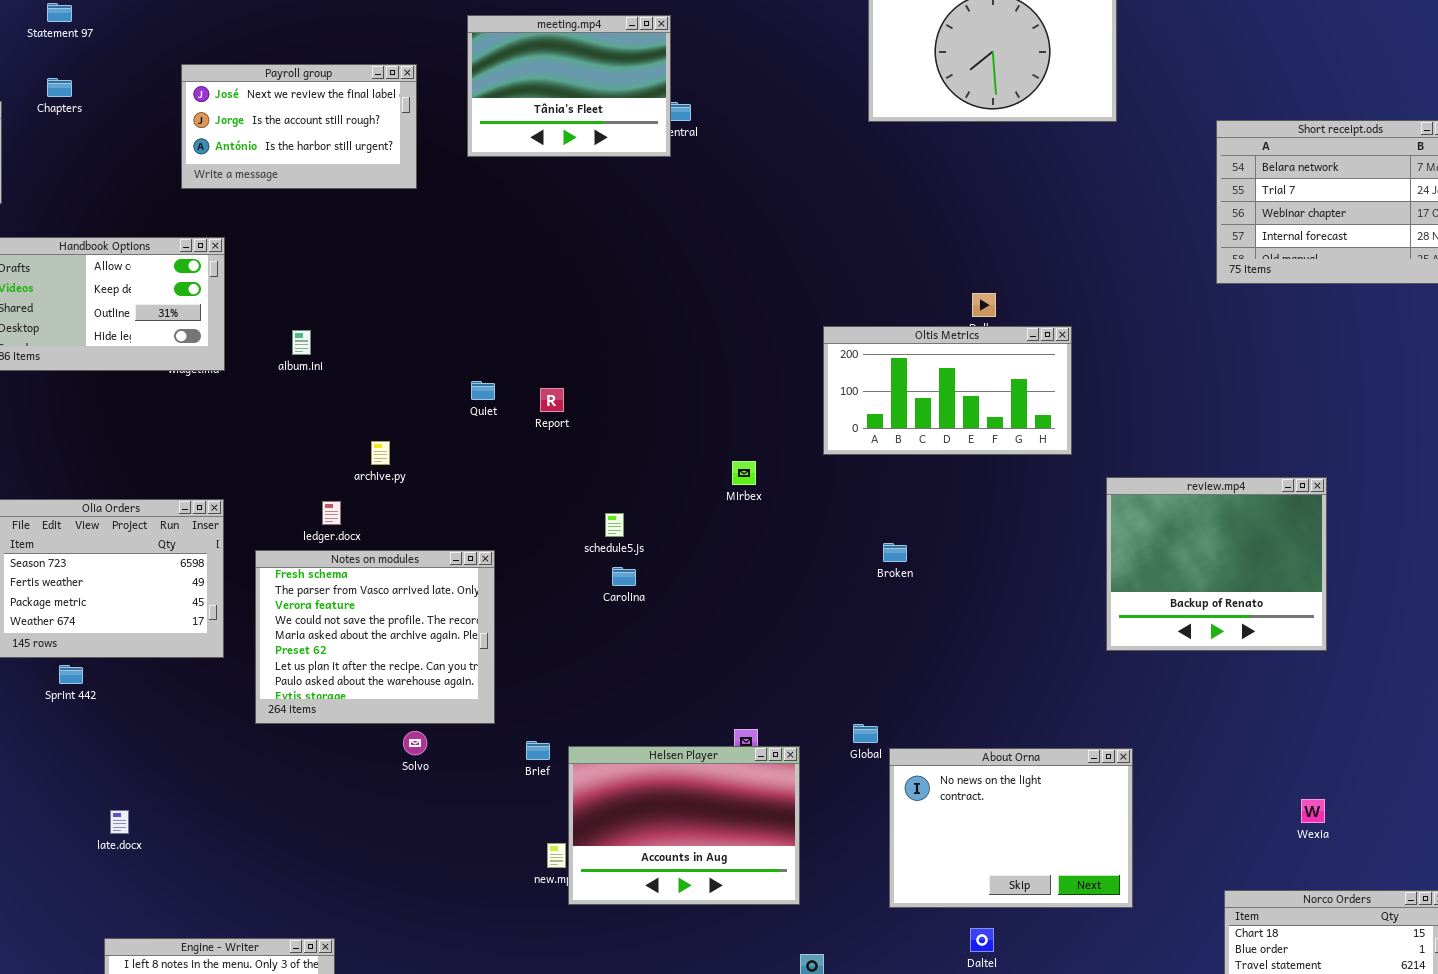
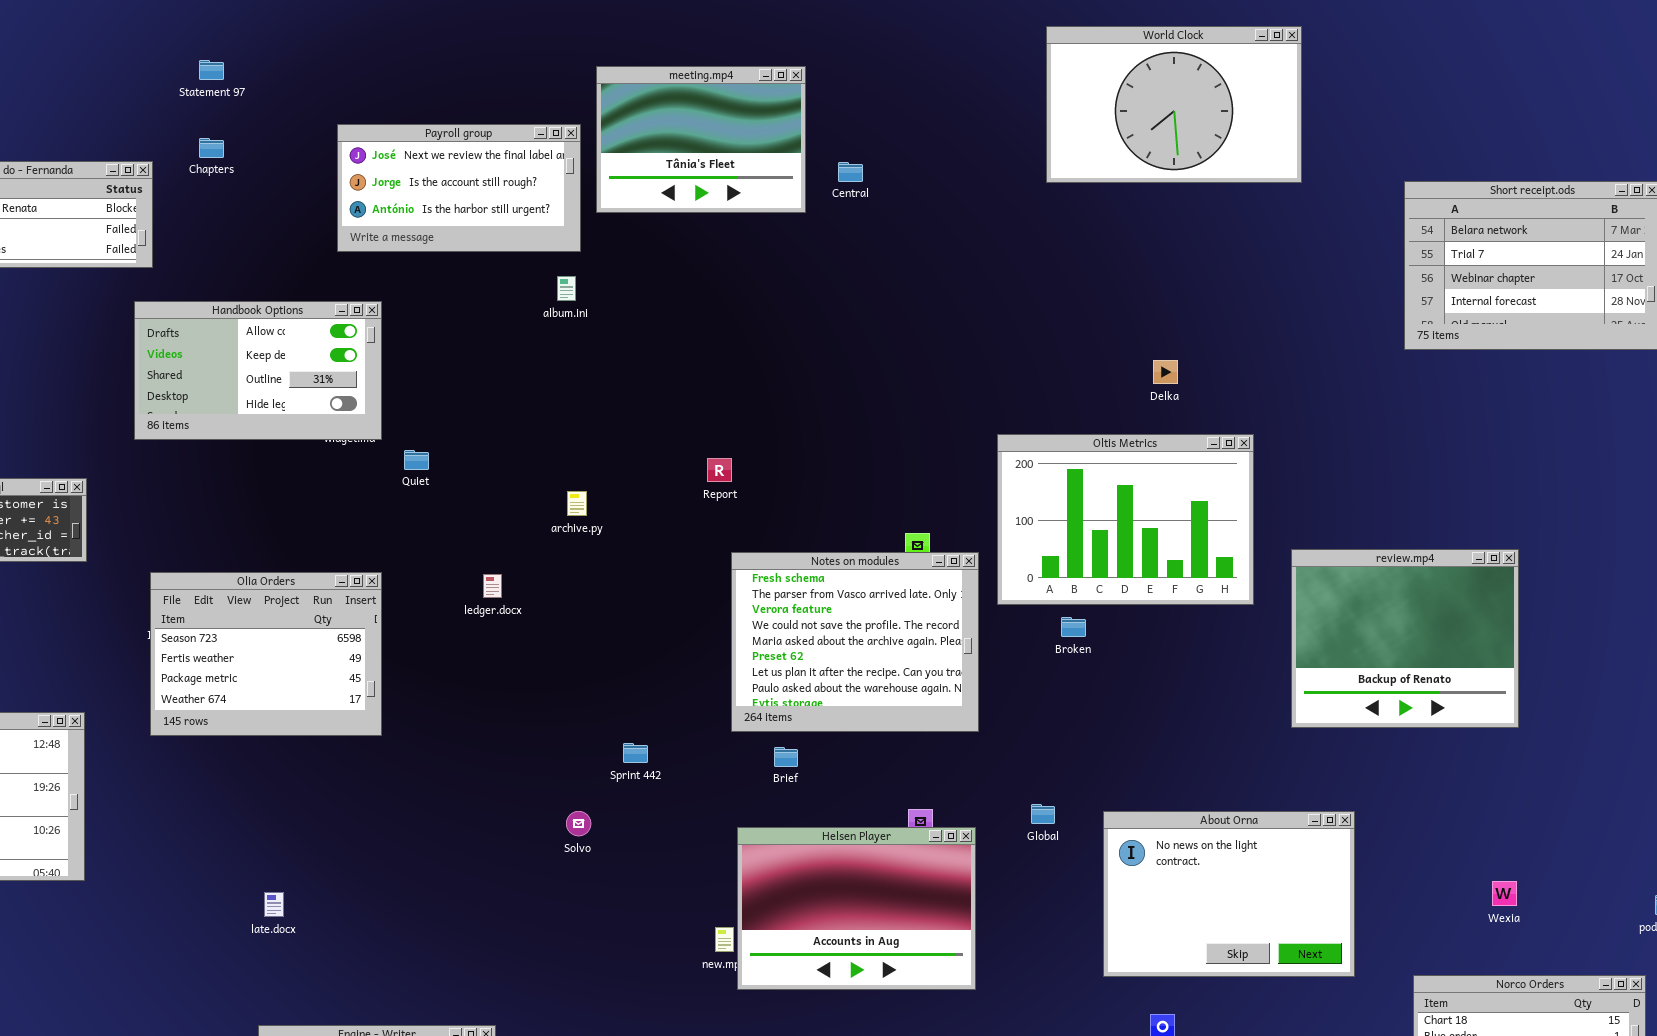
meeting.mp4: [467,15,671,157] -> [596,66,806,213], moved
Oltis Metrics: [823,326,1072,455] -> [997,434,1254,605], moved, resized
album.ini: [292,330,311,355] -> [557,276,576,301], moved
Quiet: [471,381,495,400] -> [404,450,429,470], moved
archive.py: [371,441,390,465] -> [567,491,587,516], moved
Notes on modules: [255,550,495,724] -> [731,552,979,732], moved
Sprint 442: [59,665,83,684] -> [623,743,648,763], moved
Brief: [526,741,550,760] -> [774,747,798,767], moved
About Orna: [889,748,1133,908] -> [1103,811,1355,977], moved

